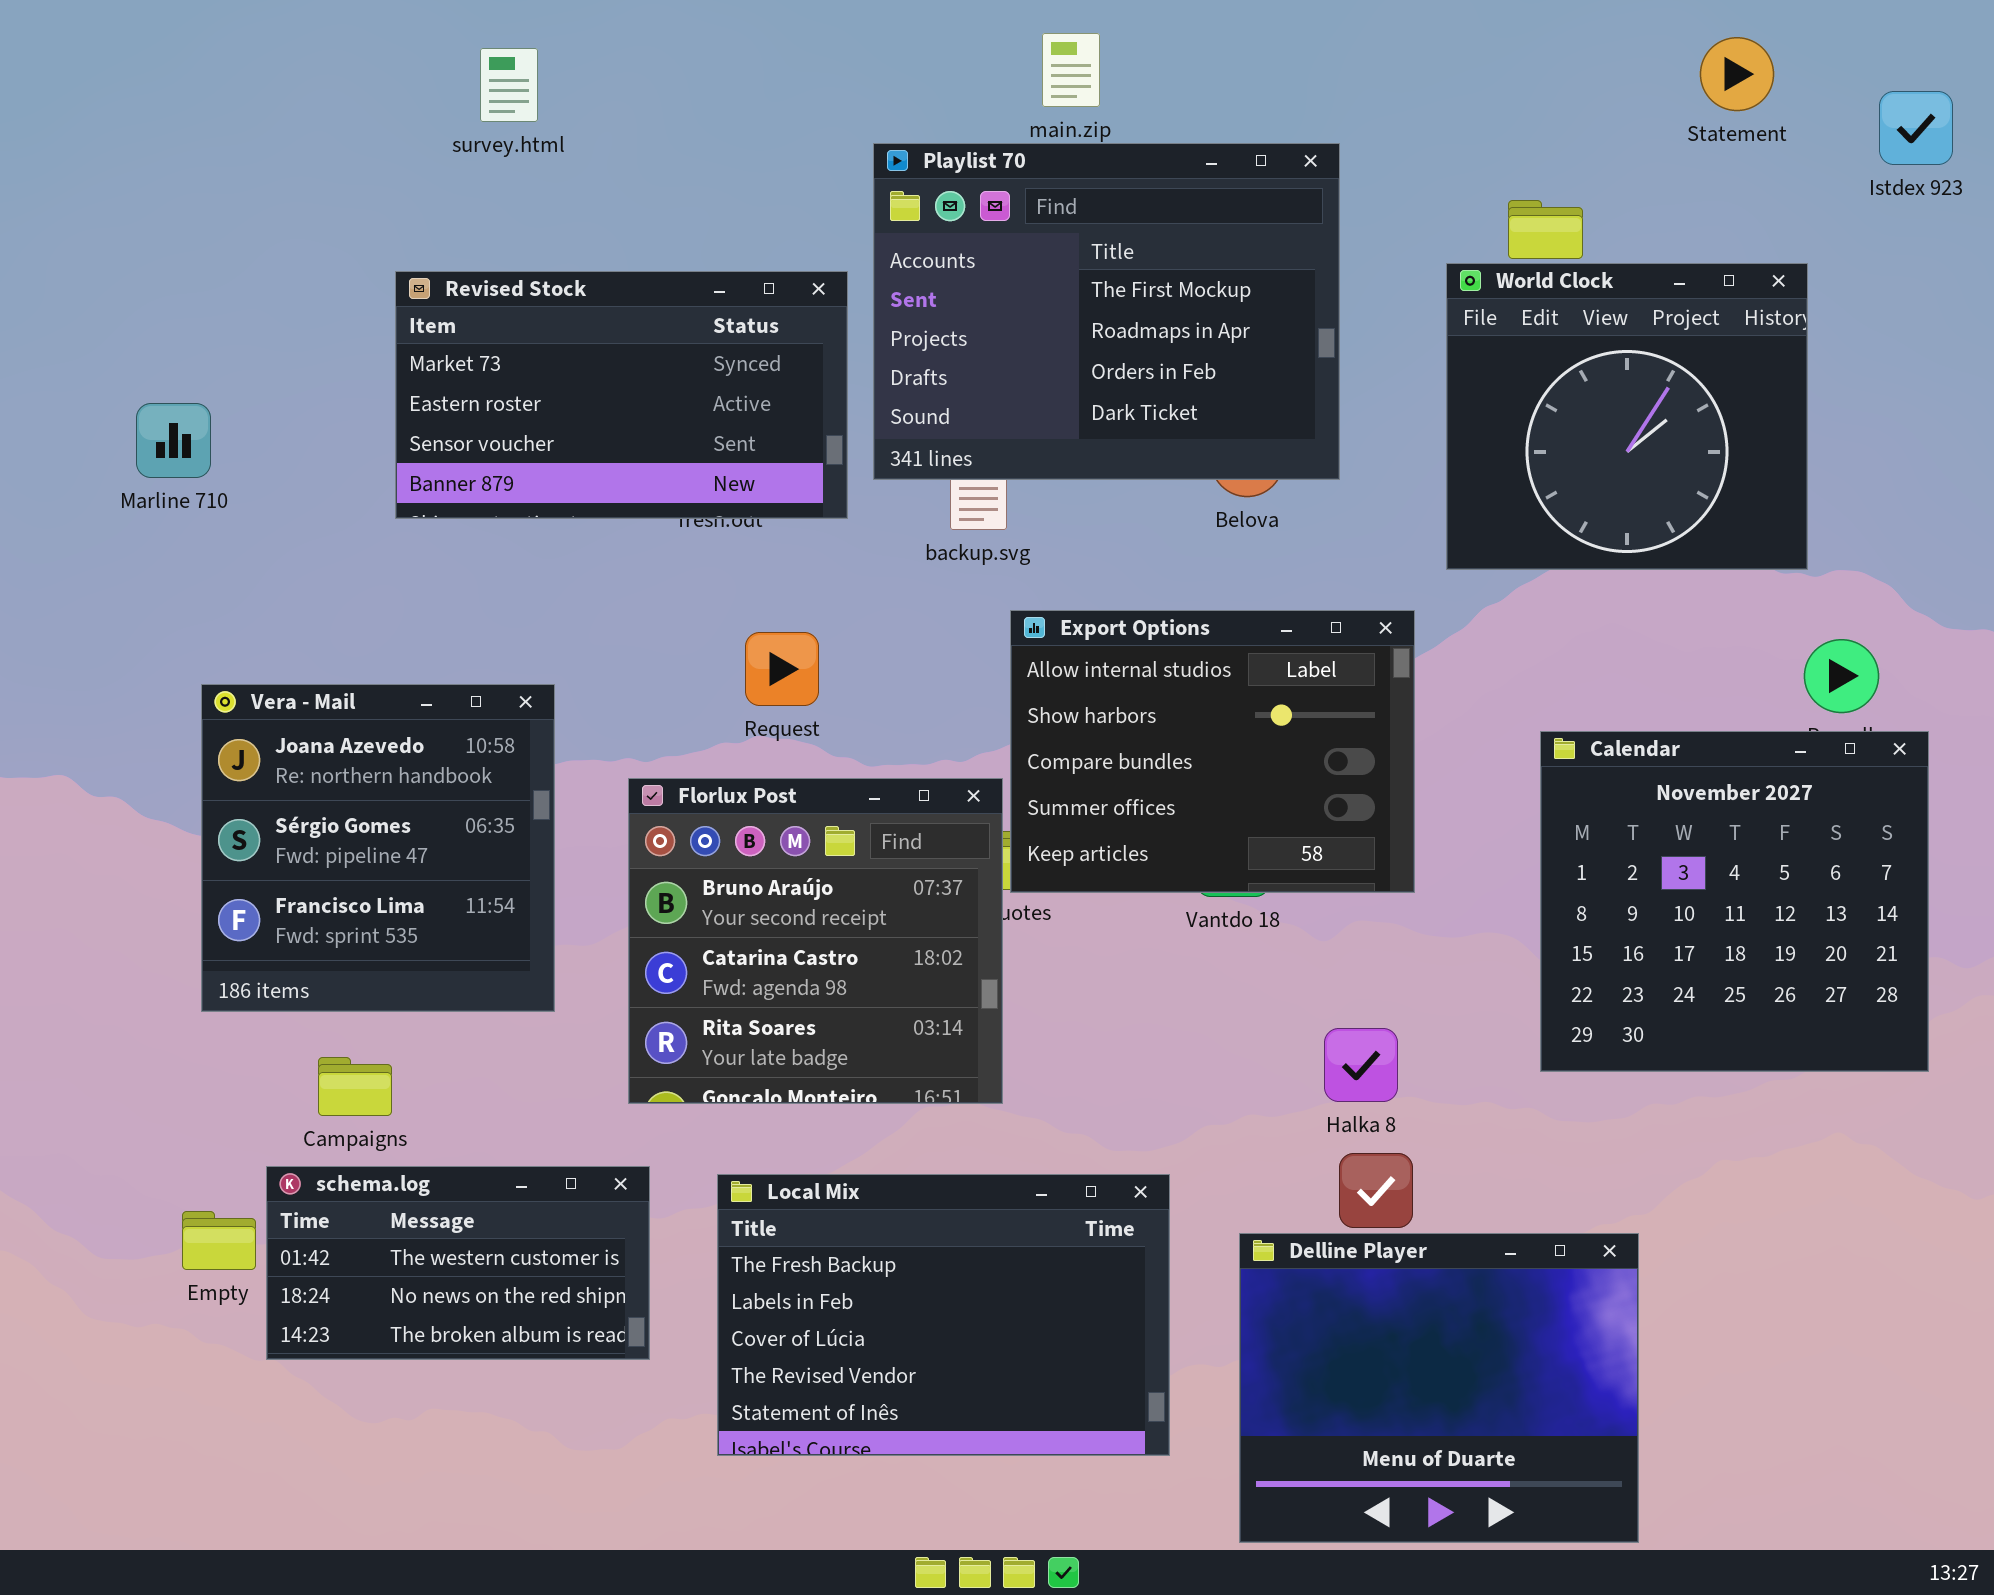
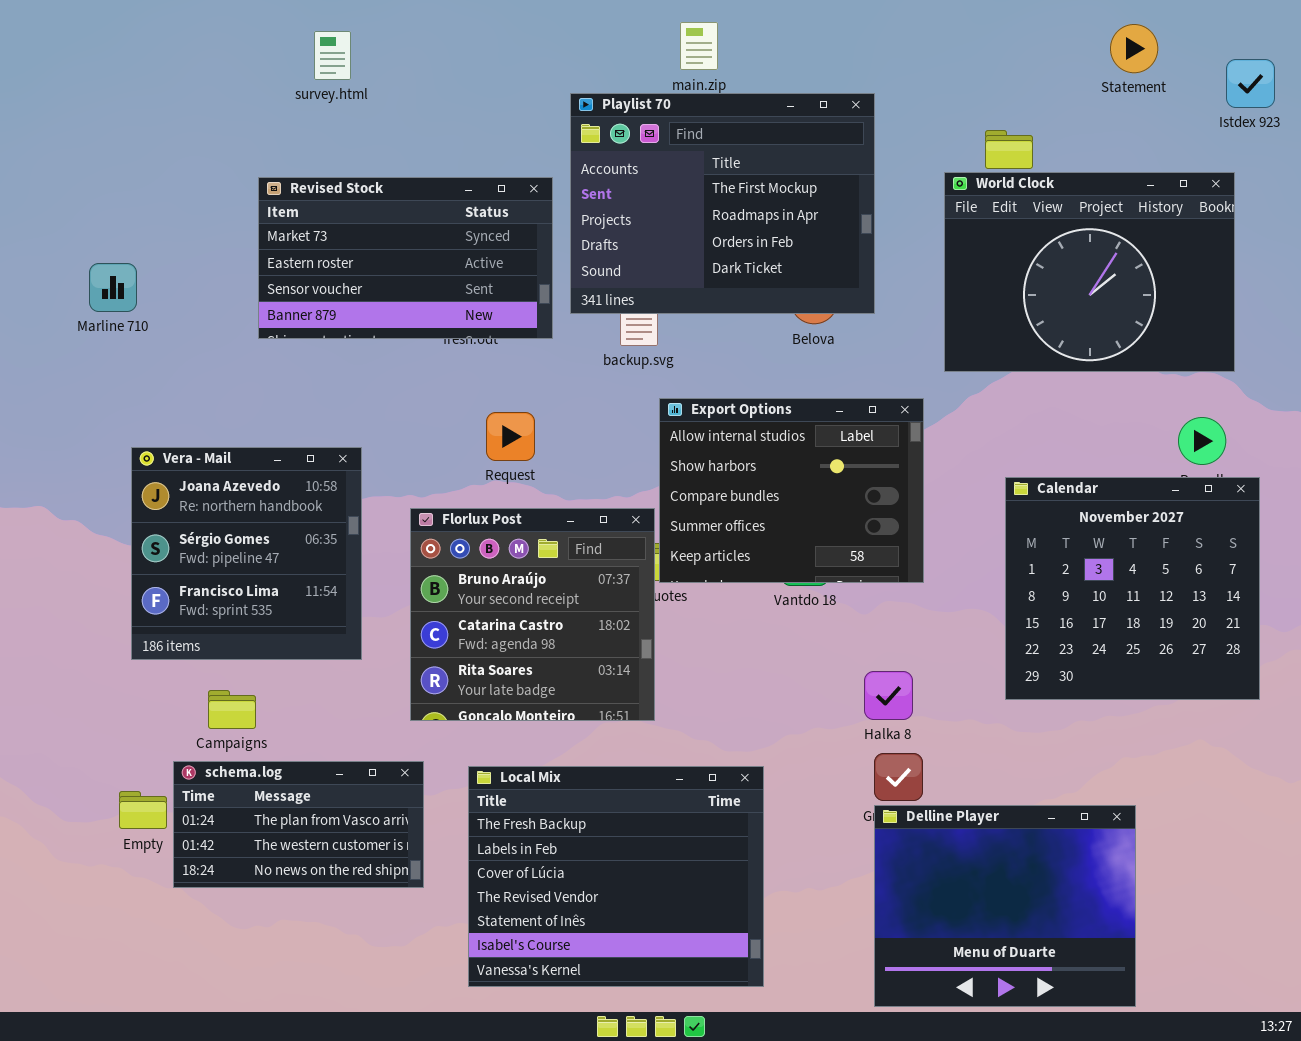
World Clock: [1446,263,1808,570] -> [944,172,1235,372], resized
schema.log: [266,1166,650,1360] -> [173,761,424,888], scrolled up 1 row
Local Mix: [717,1174,1170,1456] -> [468,766,764,987], resized
Delline Player: [1239,1233,1639,1543] -> [874,805,1136,1007], moved

